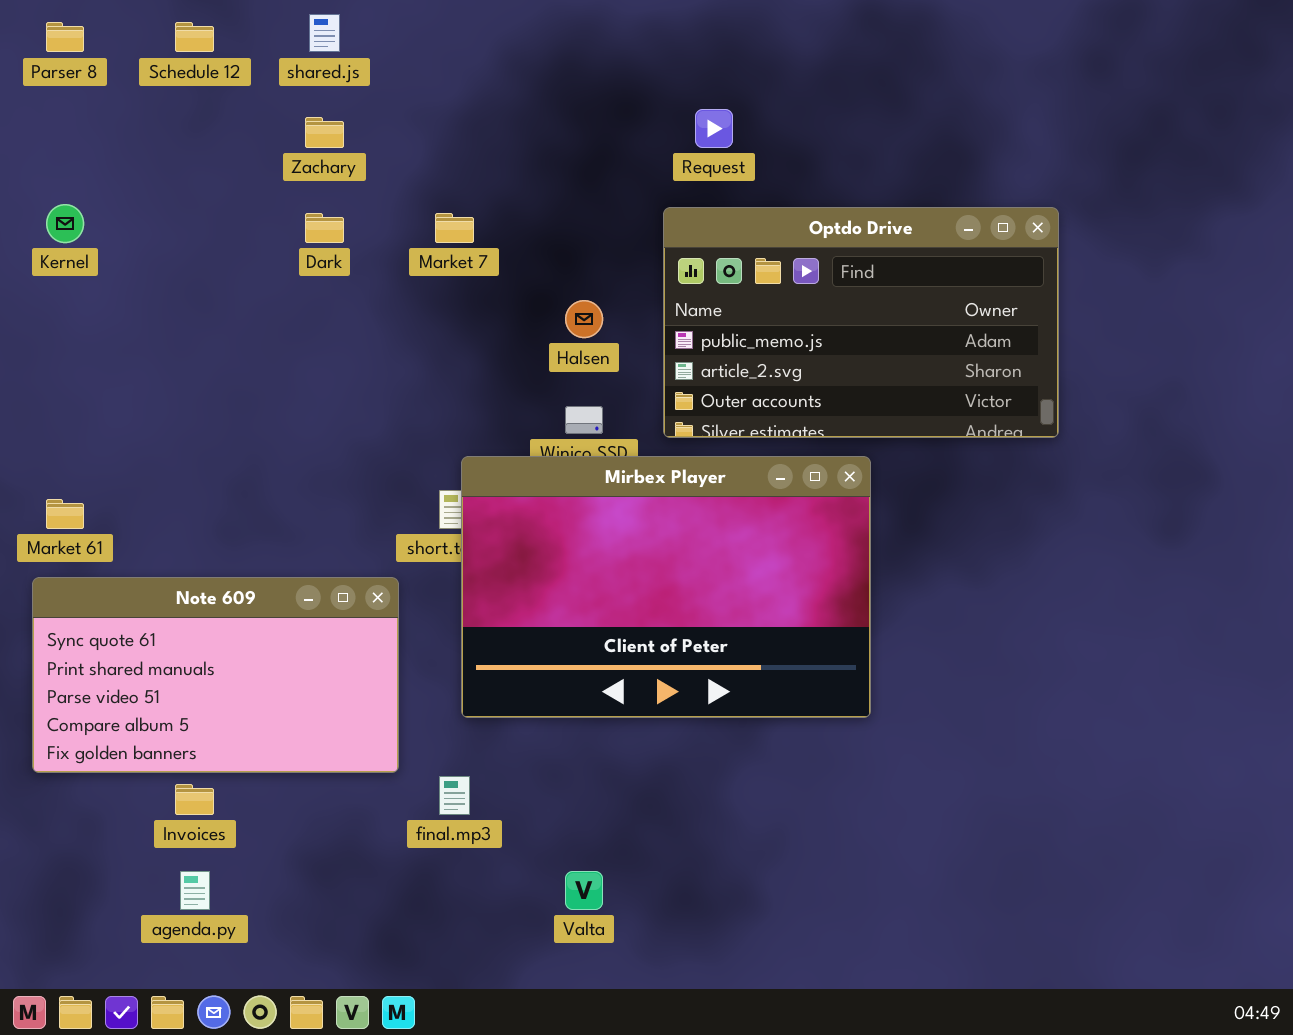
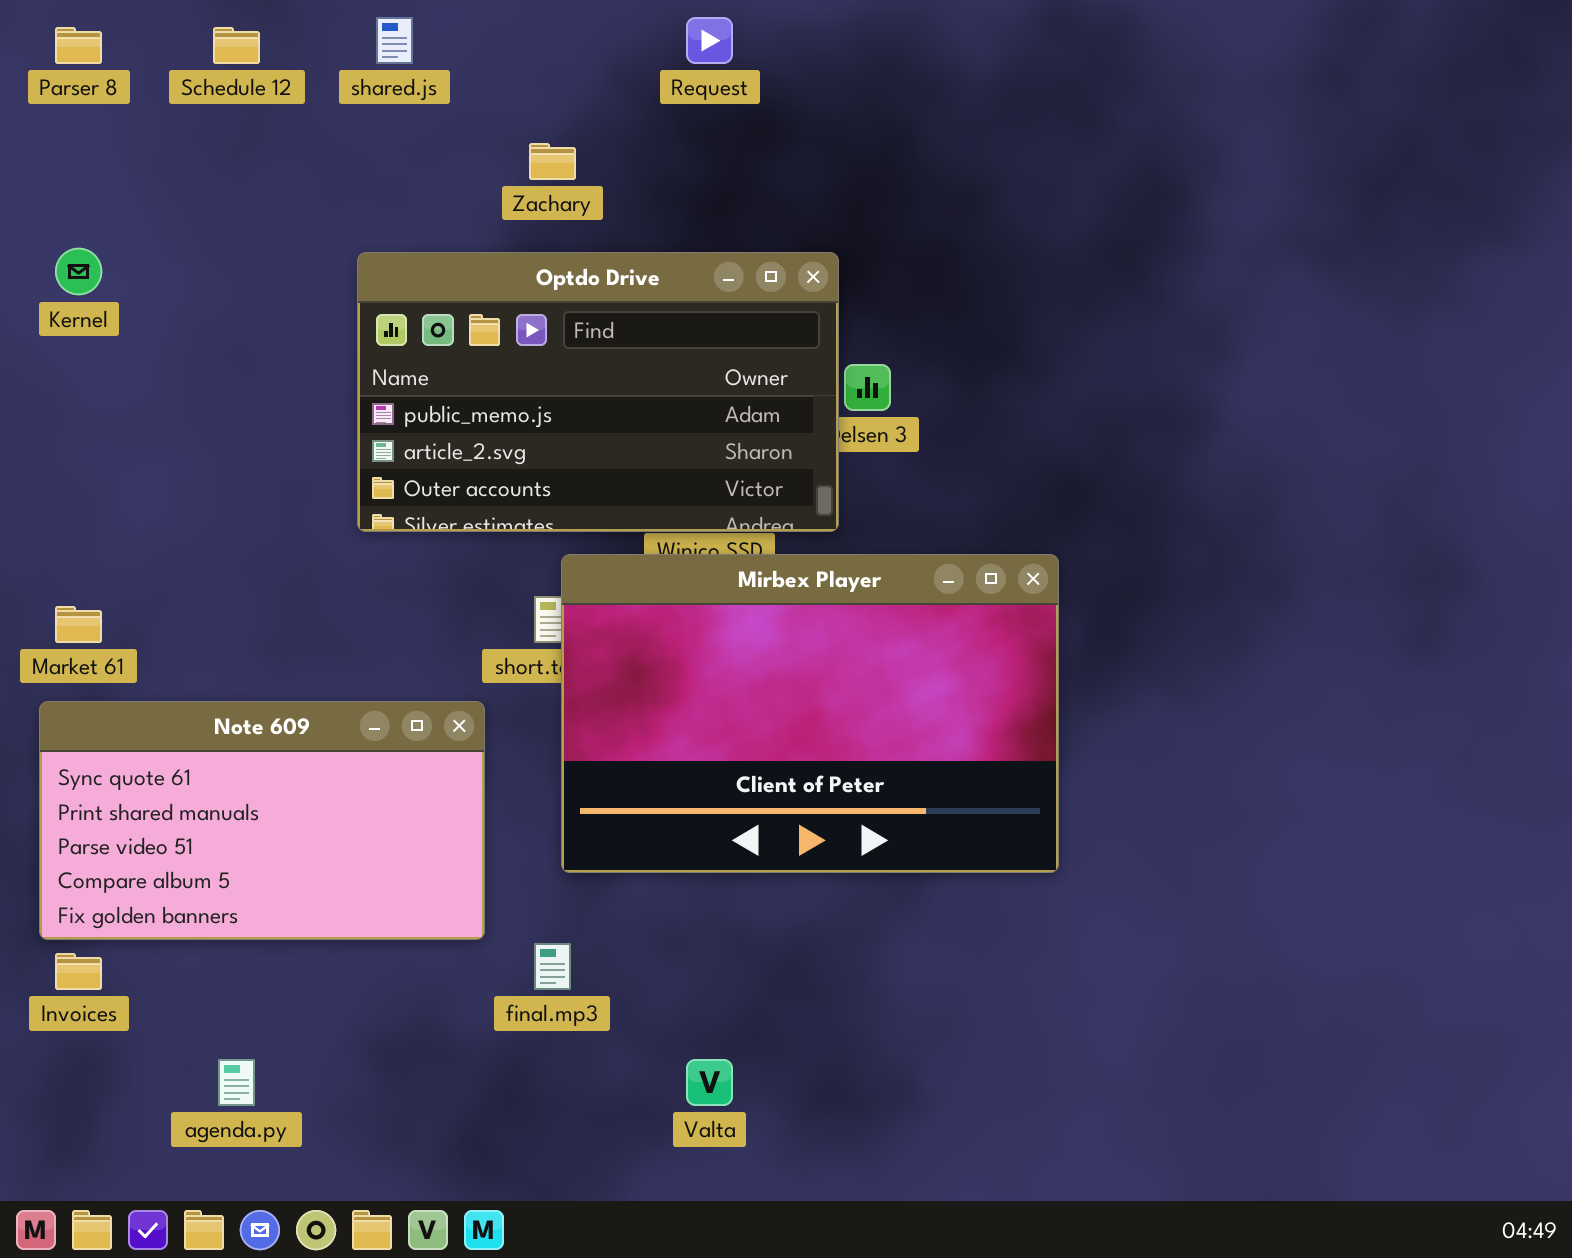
Request: [695,109,733,148] -> [686,17,733,64], moved
Zachary: [305,117,344,148] -> [529,143,576,180], moved
Optdo Drive: [663,207,1059,438] -> [357,252,839,532], moved
Invoices: [175,784,214,815] -> [55,953,102,990], moved

